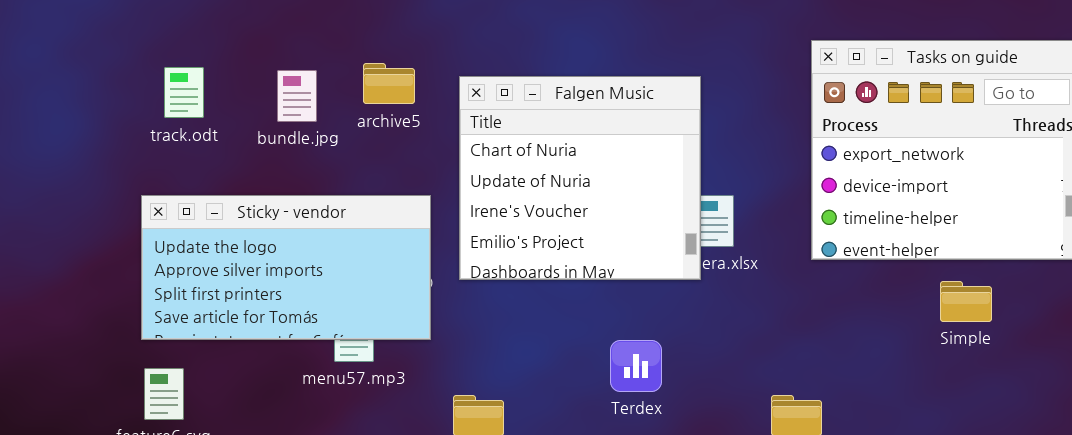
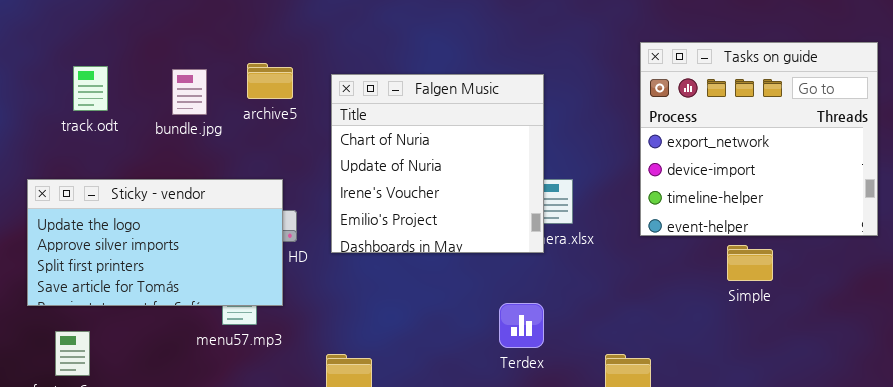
Sticky - vendor: [141,195,431,340] -> [27,179,283,306], moved
Simple: [940,281,992,322] -> [727,245,773,281], moved
Terdex: [610,340,662,392] -> [499,303,544,348], moved

